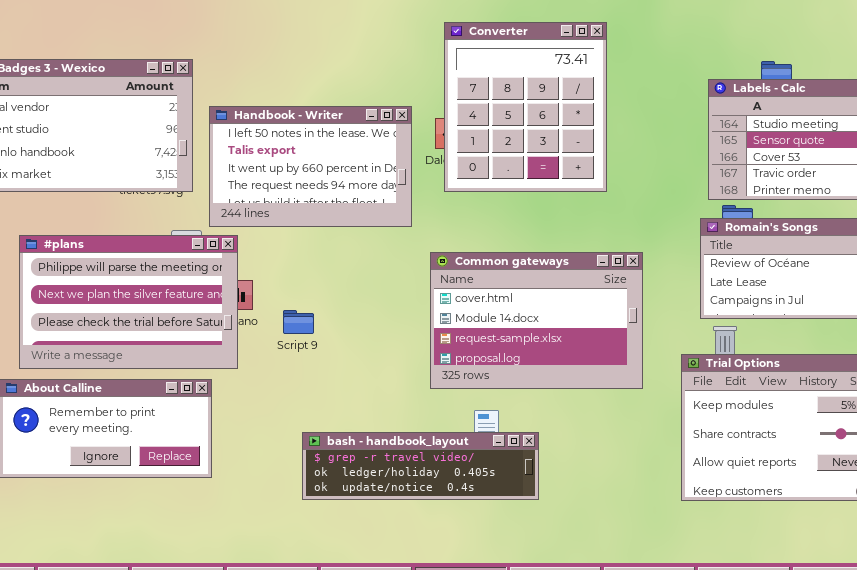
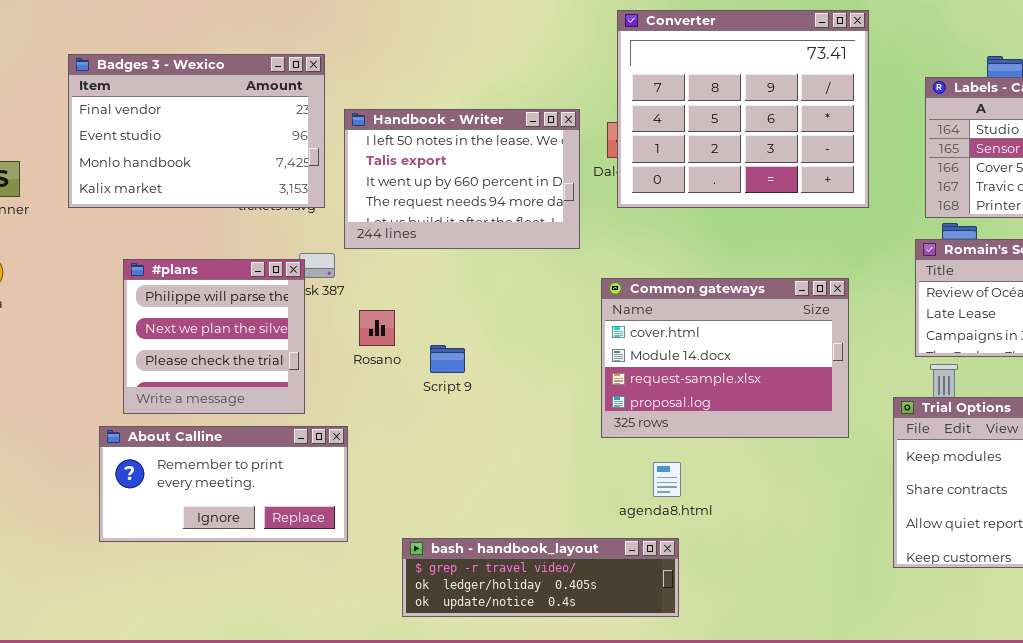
Converter: [444,22,607,192] -> [617,10,869,208], resized
#plans: [19,235,238,369] -> [123,259,305,414], resized
bash - handbook_layout: [302,432,539,500] -> [402,538,679,617], moved

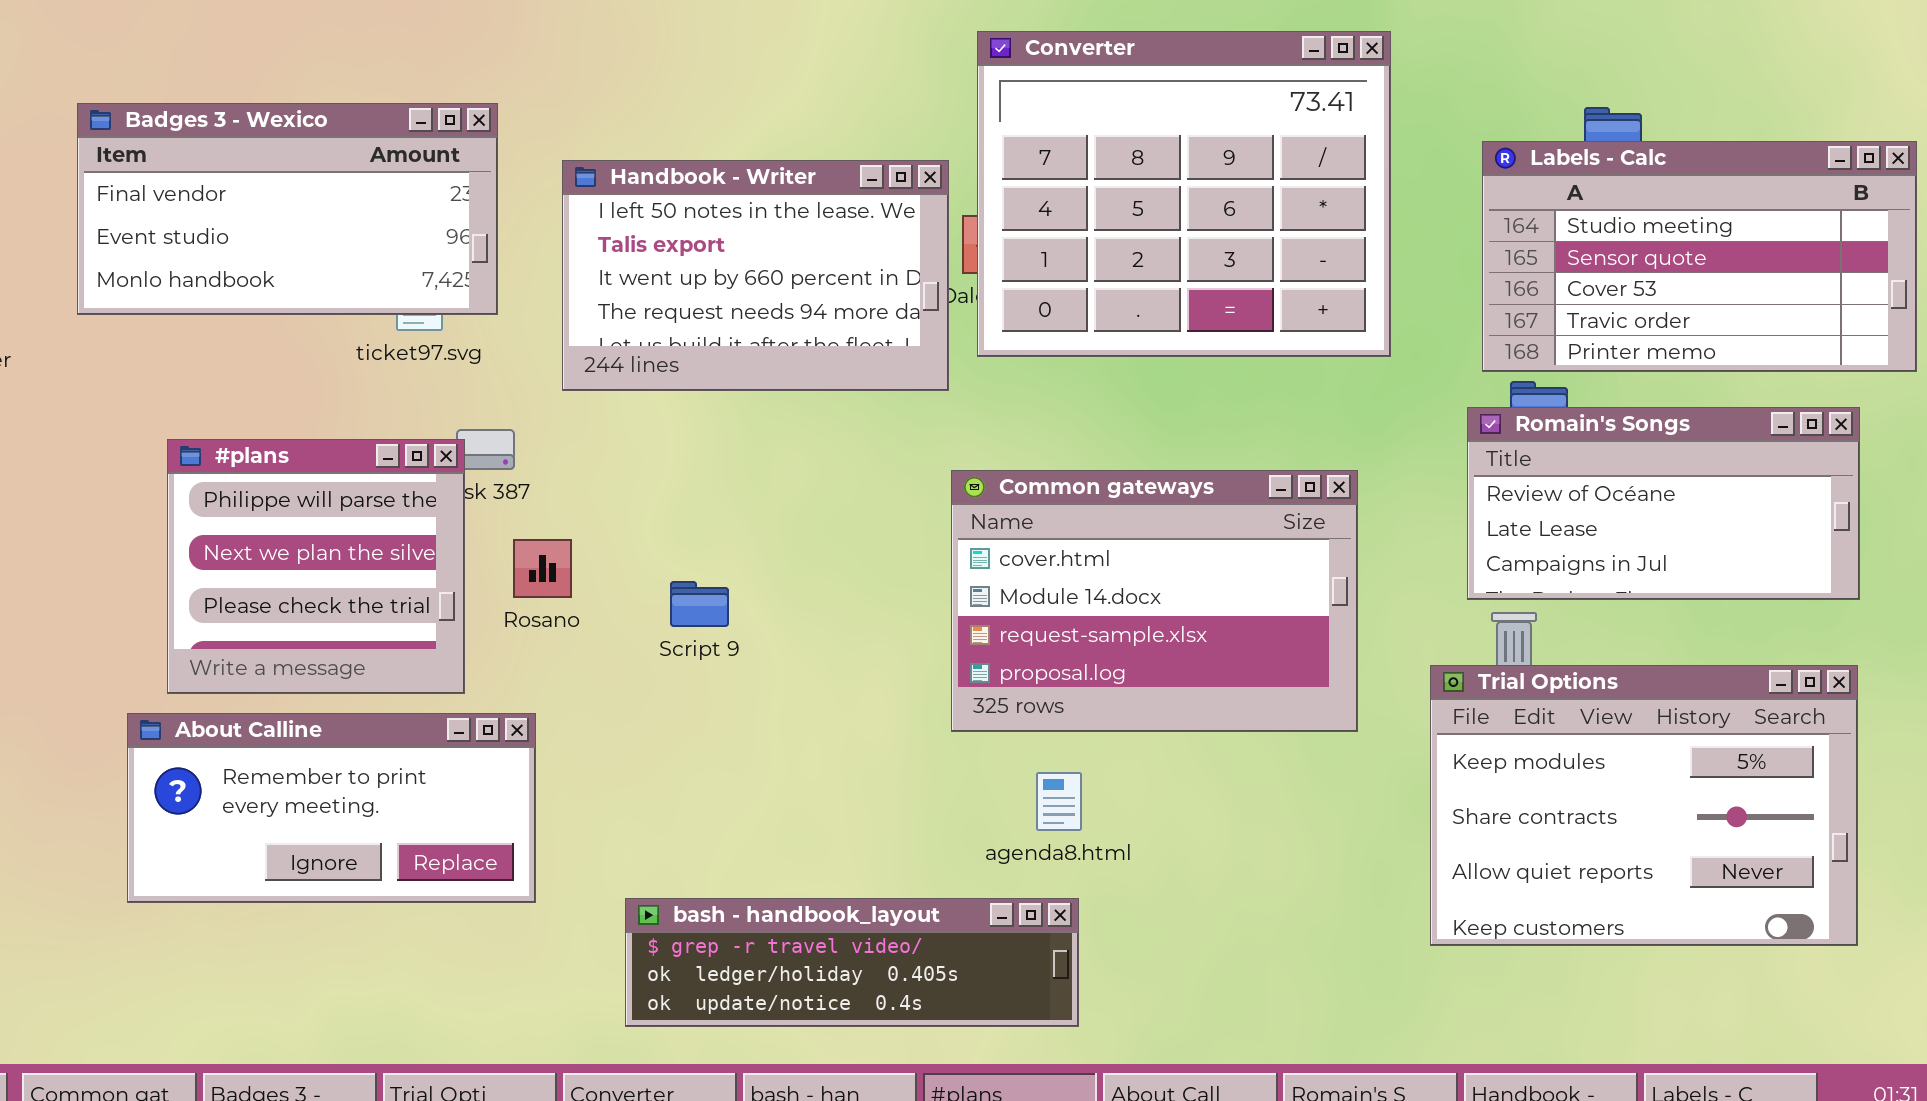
Badges 3 - Wexico: [68,54,325,208] -> [77,103,498,315], resized
Handbook - Writer: [344,109,580,249] -> [562,160,949,391], moved
Rosano: [359,310,395,346] -> [513,539,572,598], moved

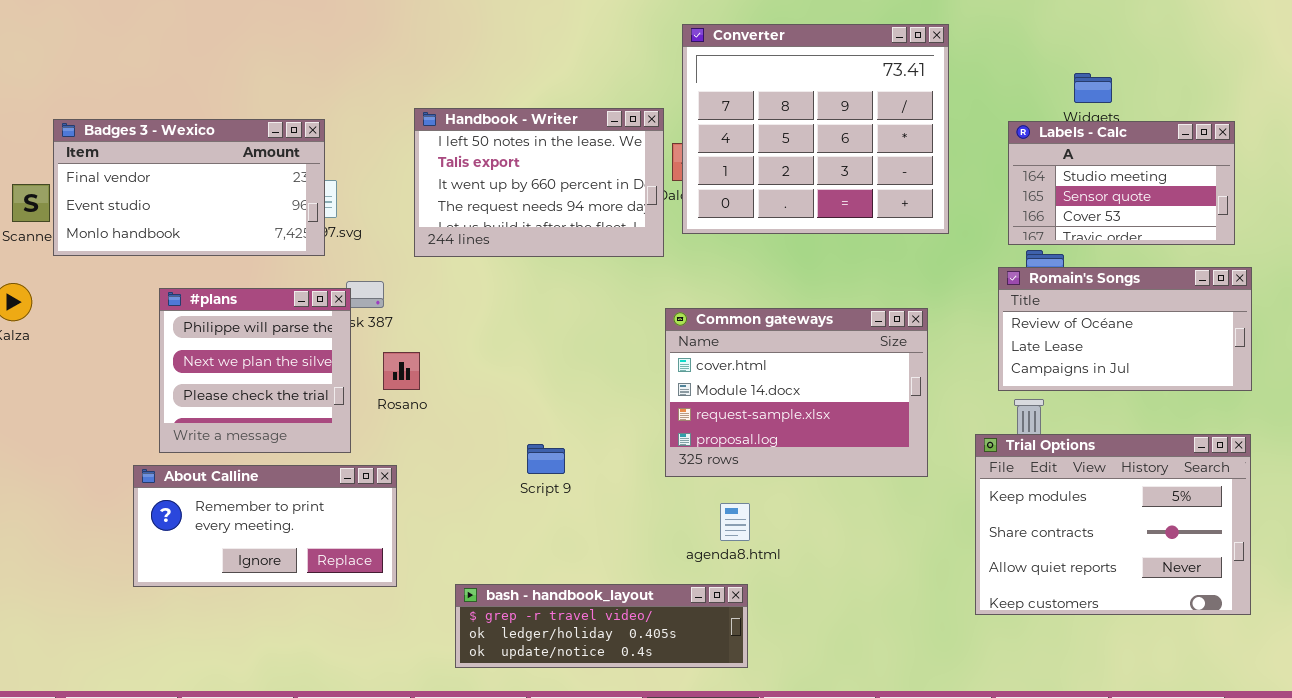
Badges 3 - Wexico: [77,103,498,315] -> [53,119,325,256], moved
Labels - Calc: [1482,141,1917,372] -> [1008,121,1235,245], resized
Script 9: [670,581,729,627] -> [527,444,565,474], moved

